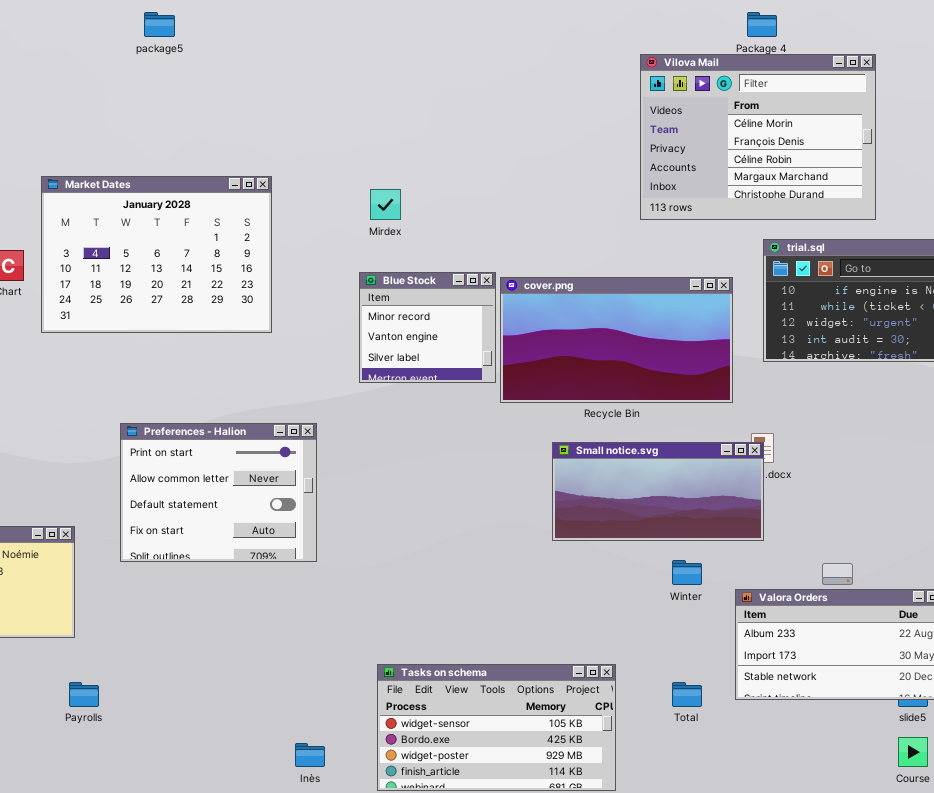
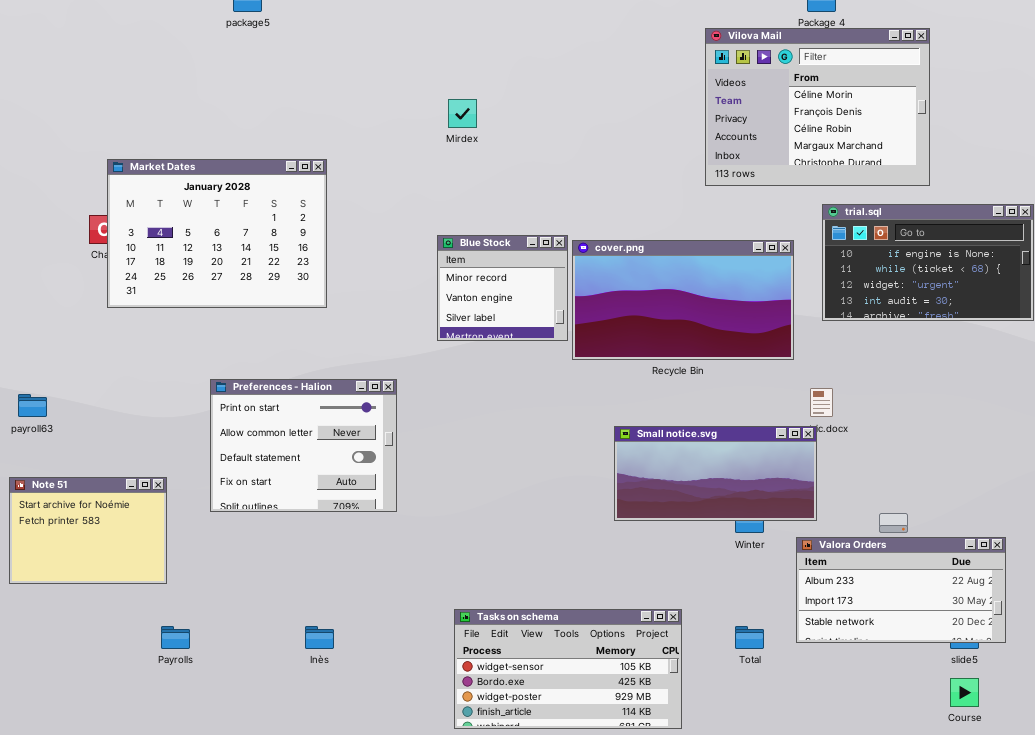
Market Dates: [41,176,272,333] -> [107,159,327,308], moved
Mirdex: [370,189,401,220] -> [448,99,477,128], moved
Small notice.svg: [552,442,764,541] -> [614,426,817,521], moved
Inès: [295,743,325,767] -> [305,626,334,649], moved

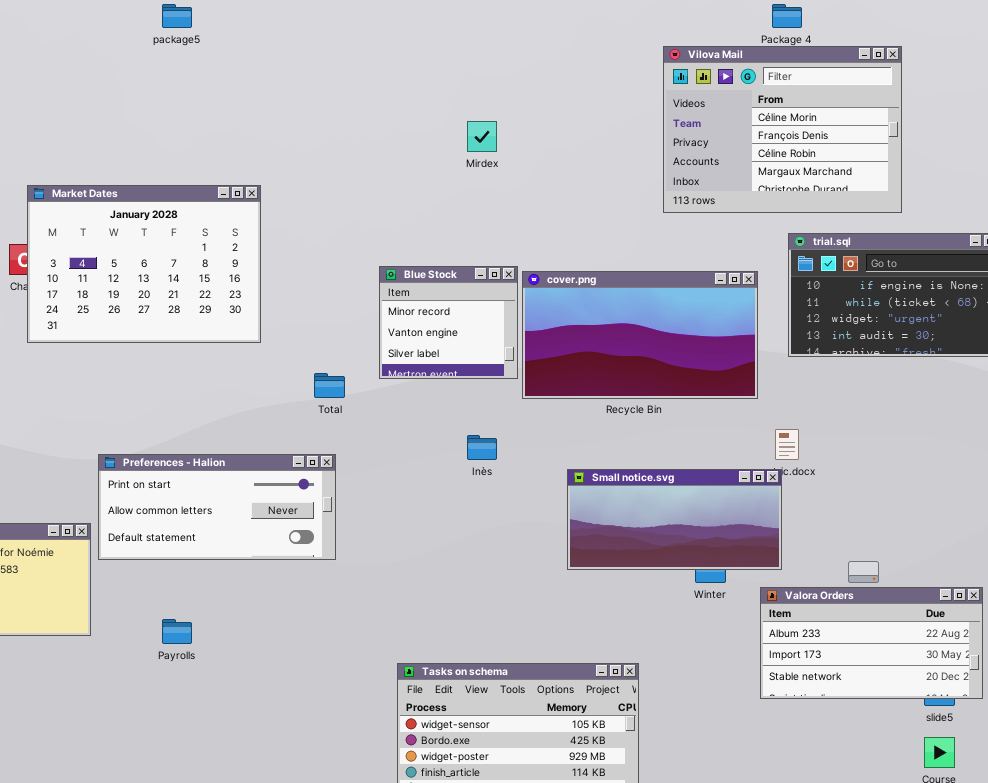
Mirdex: [448,99,477,128] -> [467,121,497,152], moved
Preferences - Halion: [210,379,397,512] -> [98,454,336,560], resized
Payrolls: [161,626,190,649] -> [162,619,192,644], moved
Inès: [305,626,334,649] -> [467,435,497,460], moved
Total: [735,626,764,649] -> [314,373,345,398], moved

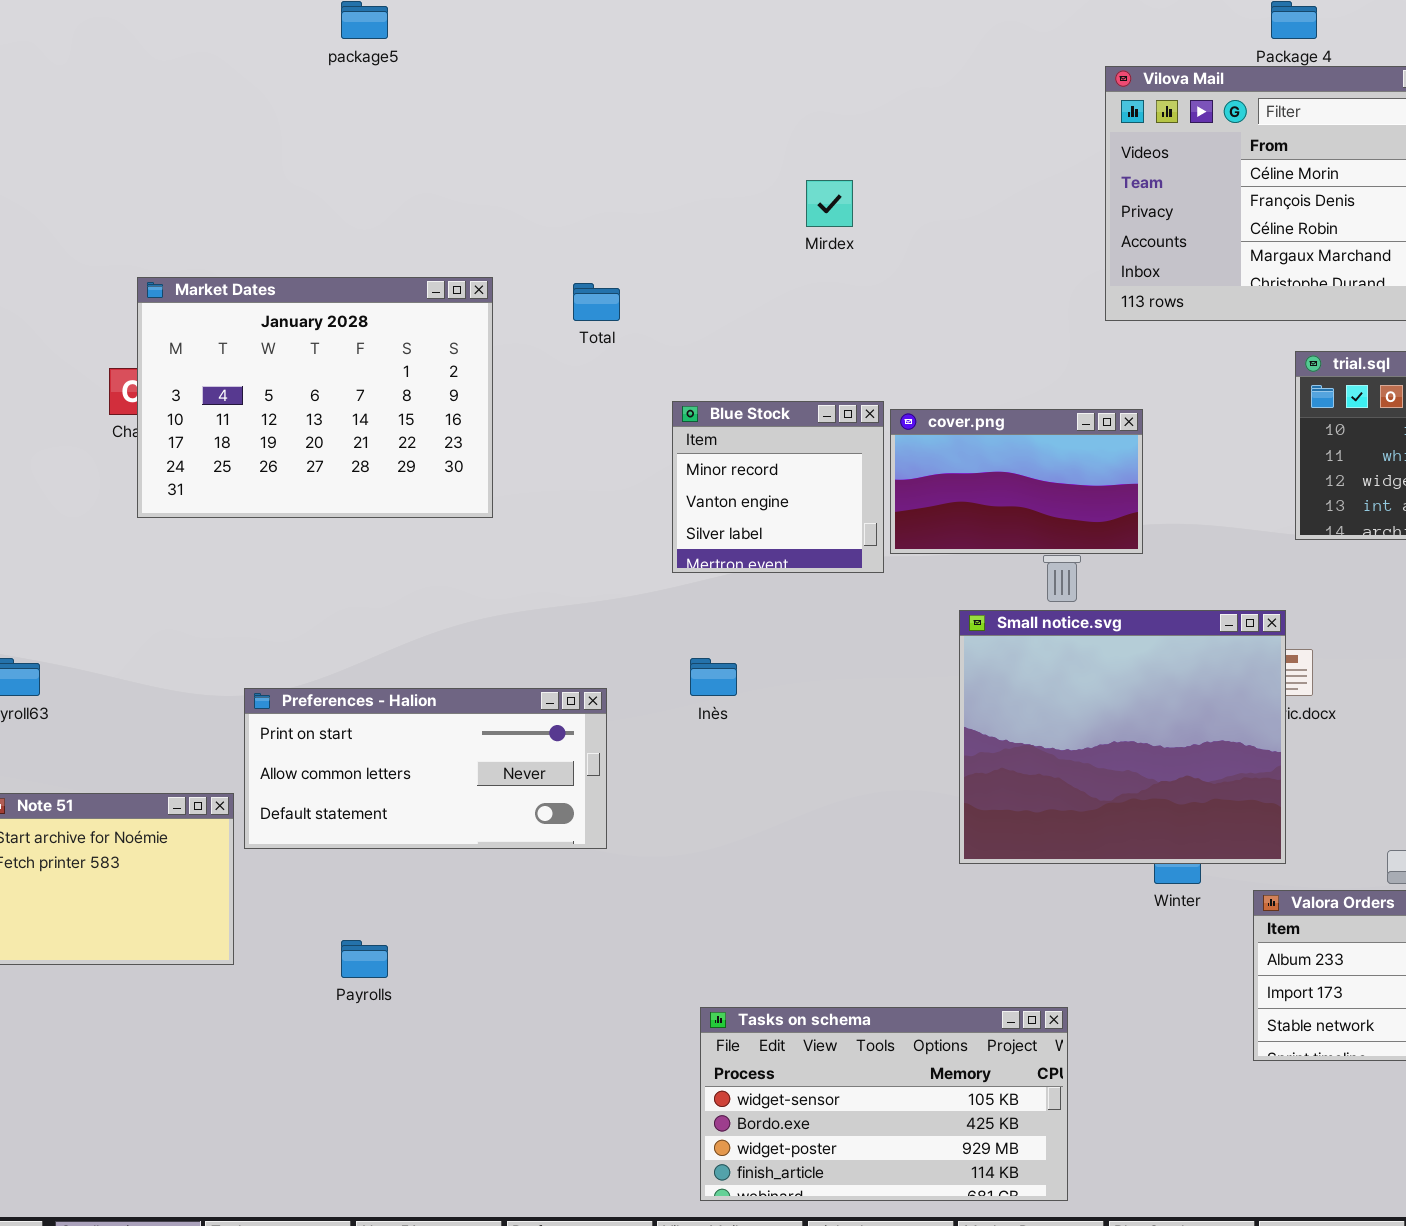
cover.png: [522,271,758,399] -> [890,409,1143,554], resized
Total: [314,373,345,398] -> [573,283,620,321], moved
Inès: [467,435,497,460] -> [690,658,737,696], moved
Small notice.svg: [567,469,782,570] -> [959,610,1286,864], resized

